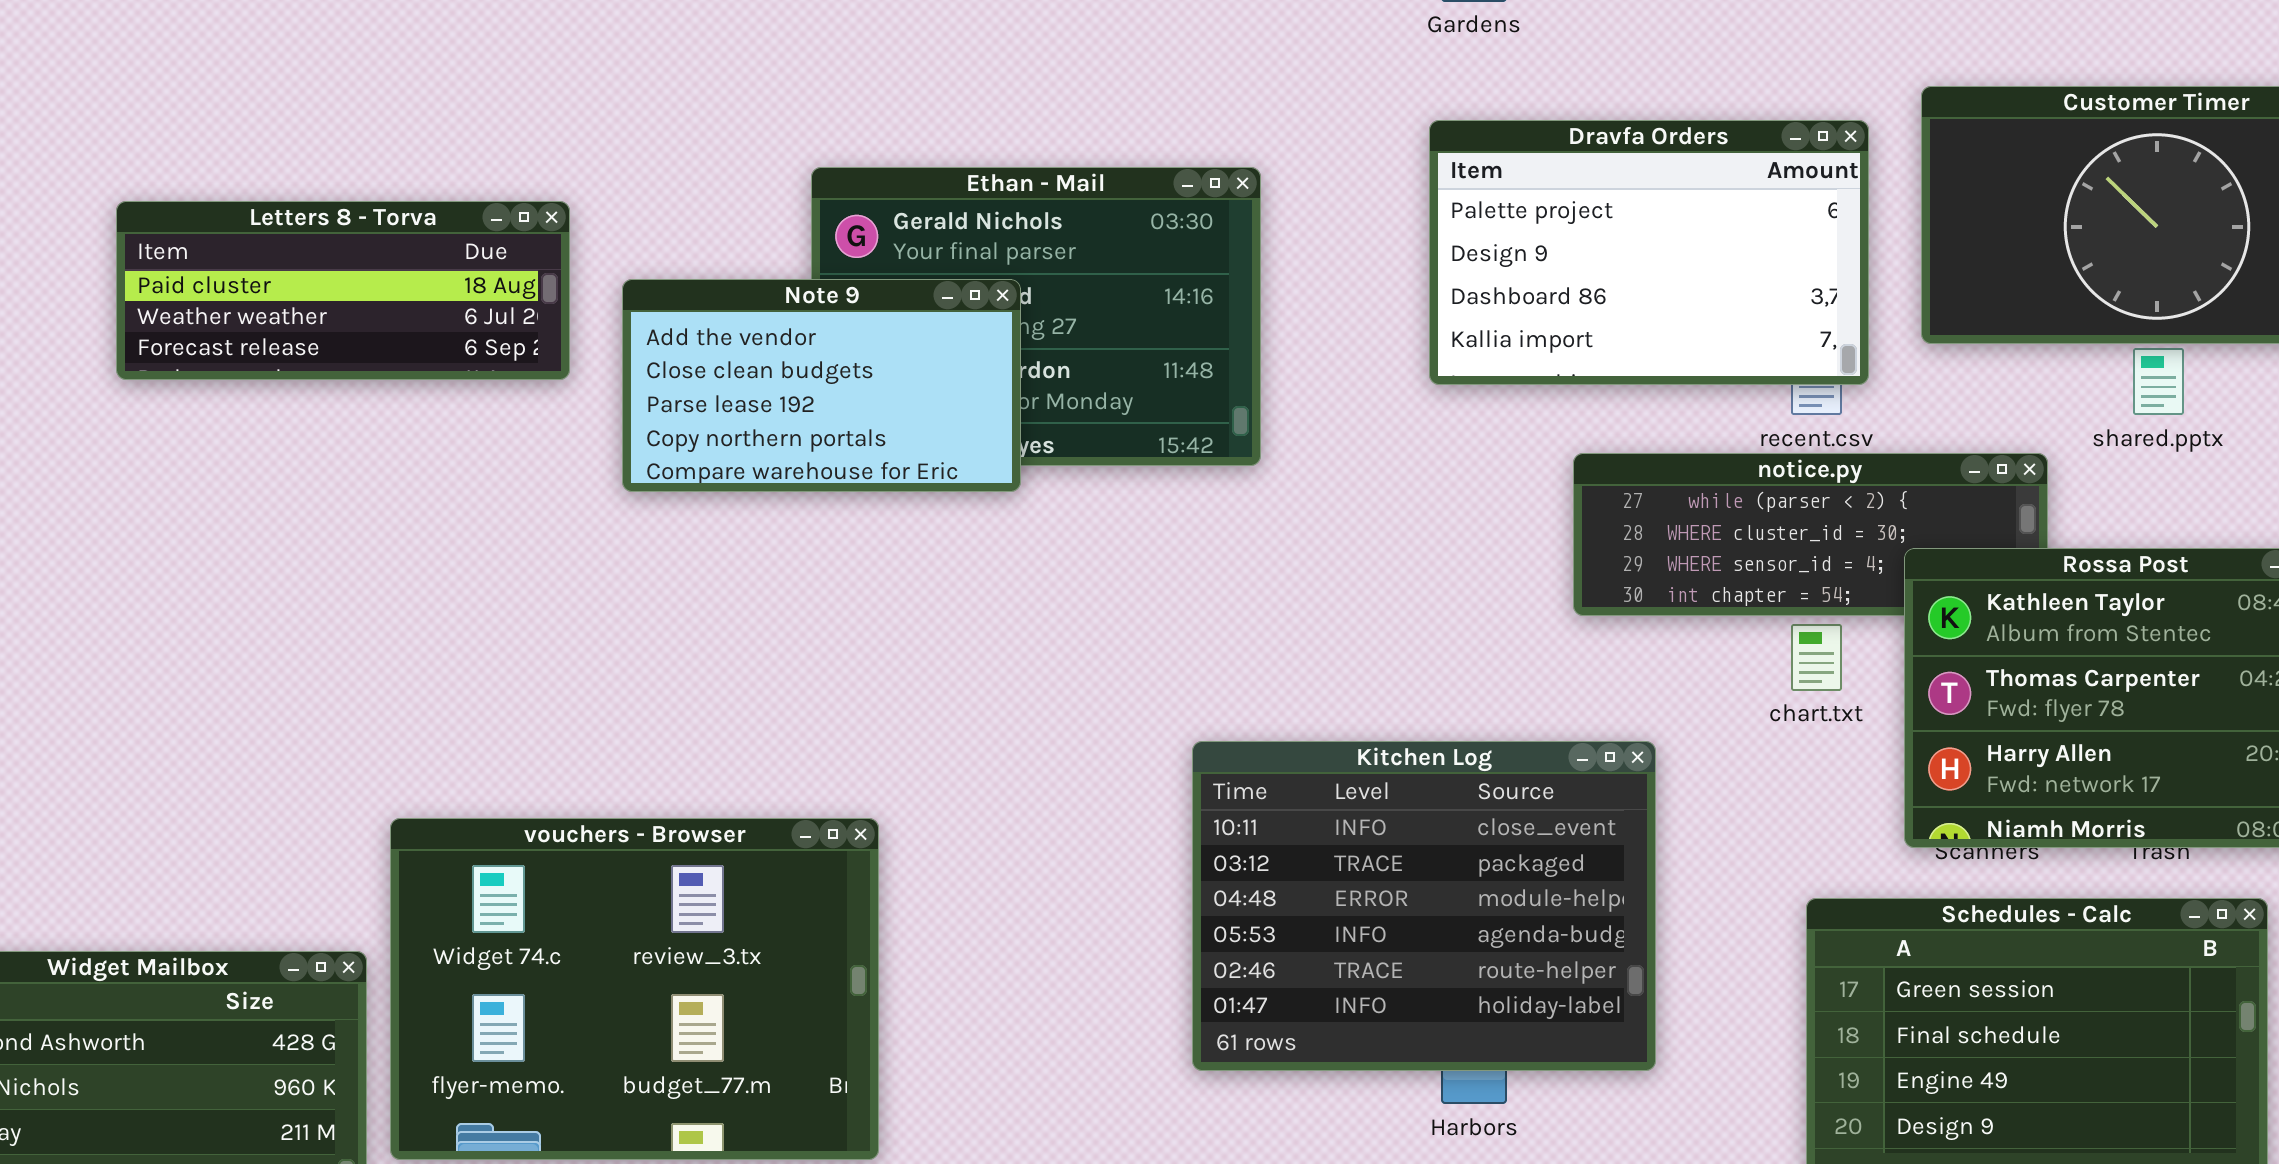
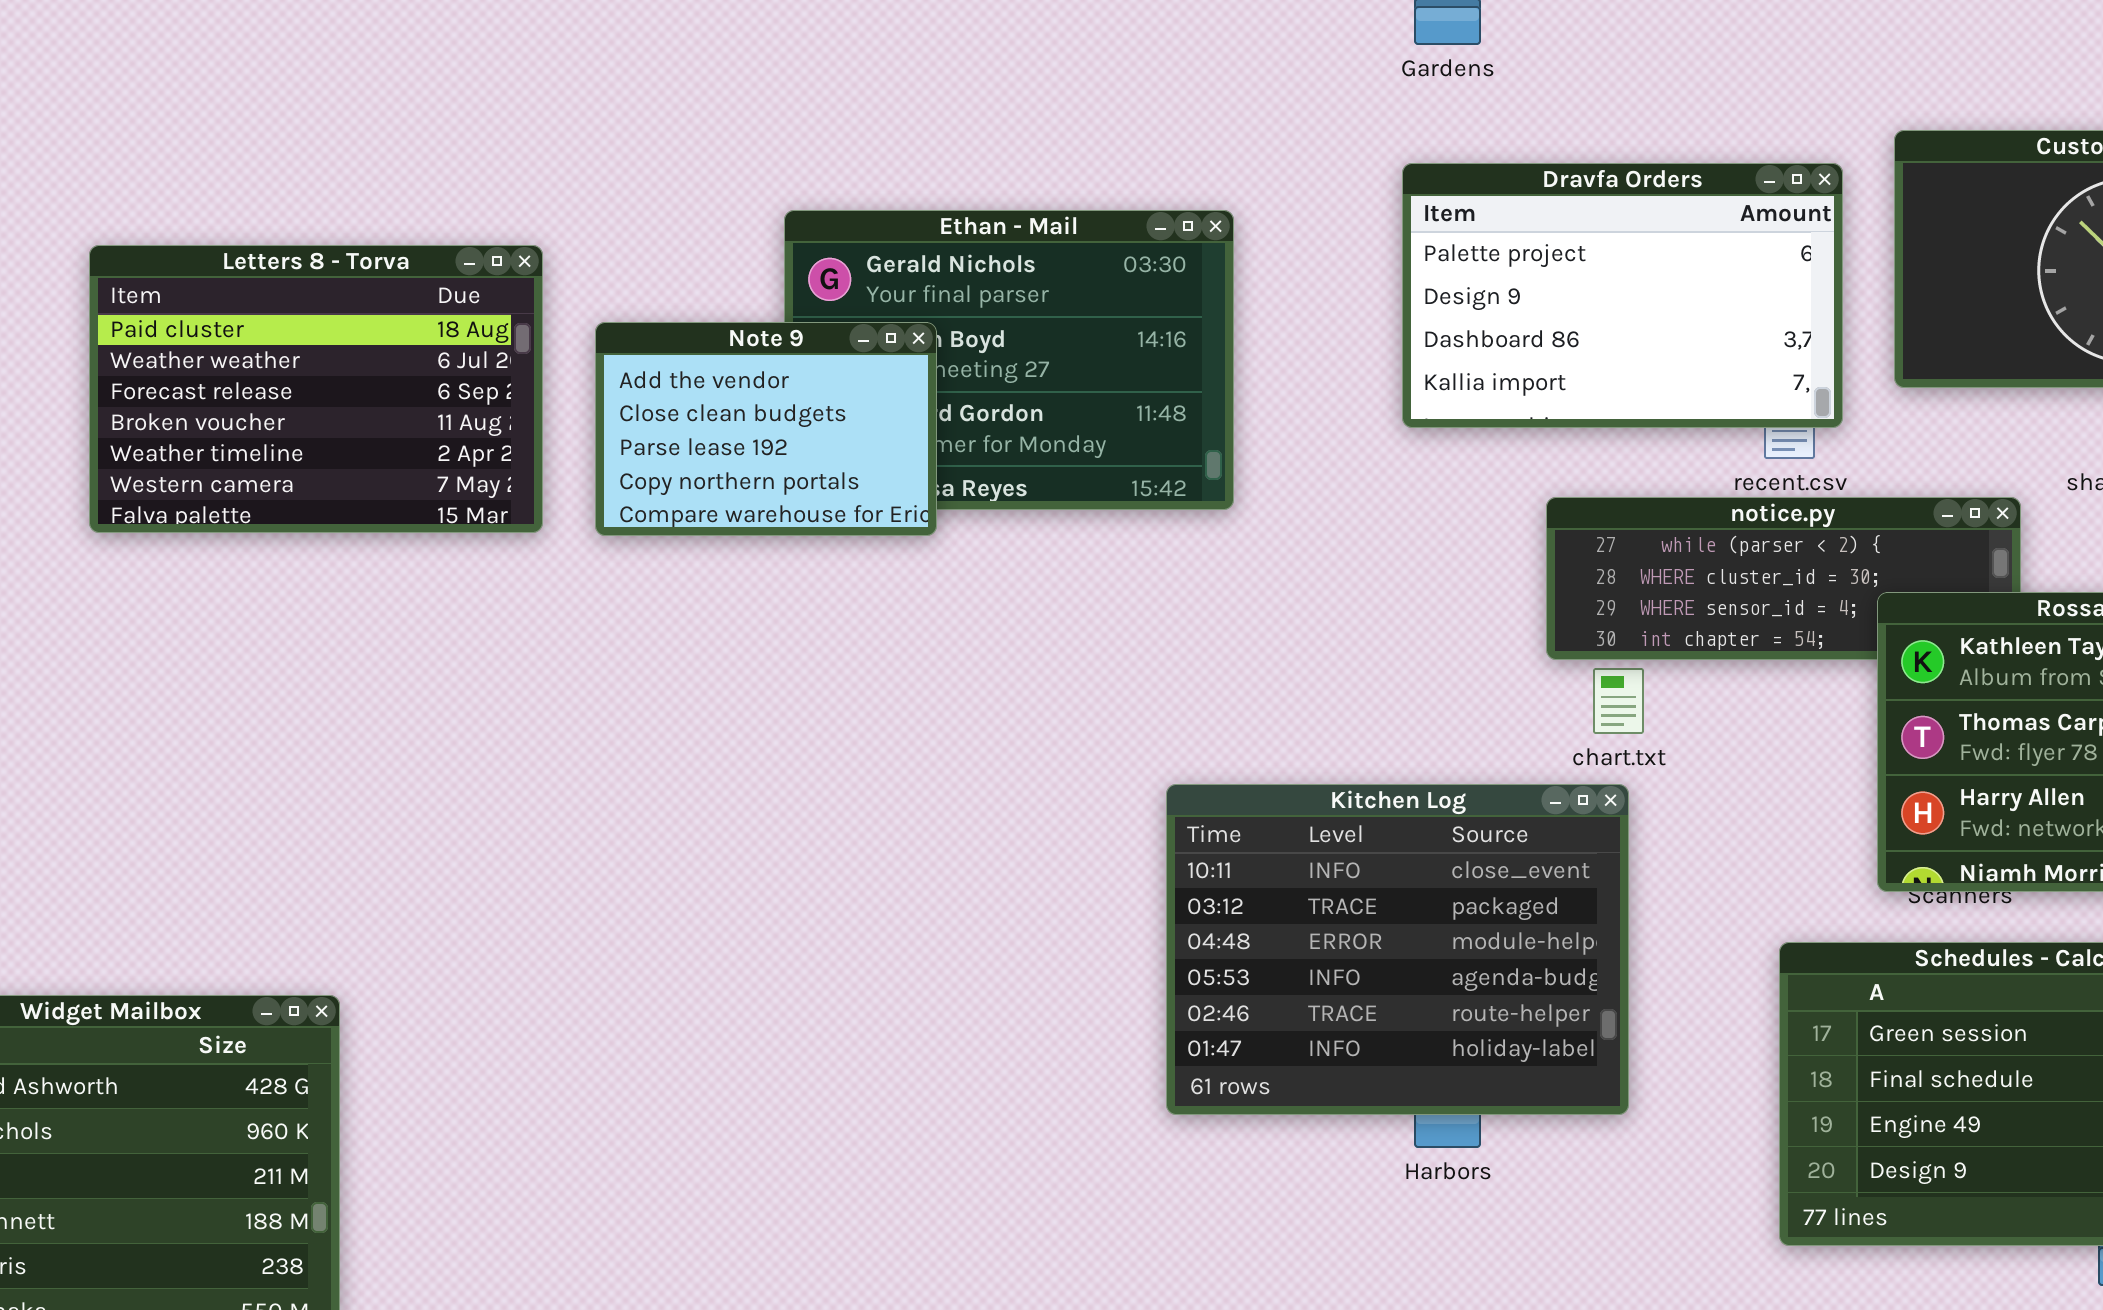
Letters 8 - Torva: [116,201,570,380] -> [89,245,543,533], resized
Note 9: [622,279,1021,492] -> [595,322,937,536], resized
chart.txt: [1791,624,1842,691] -> [1593,668,1644,734], moved
vouchers - Browser: [390,818,879,1160] -> none, closed

